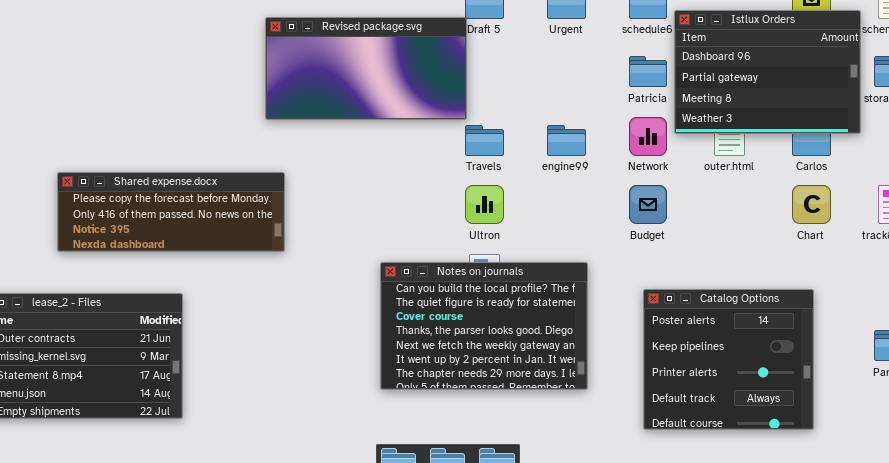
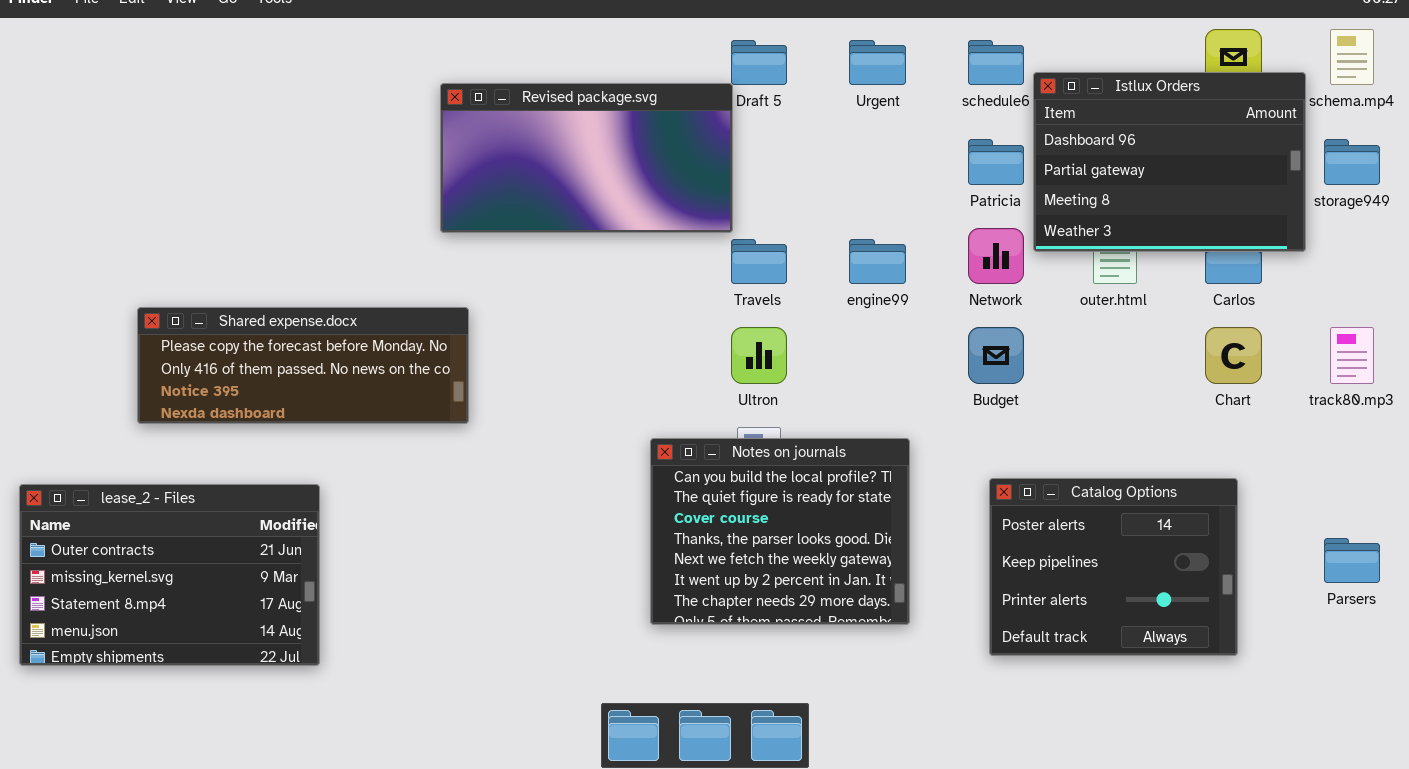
Notes on journals: [380,262,588,390] -> [650,438,910,625], resized
Catalog Options: [643,289,814,430] -> [989,478,1238,656], resized

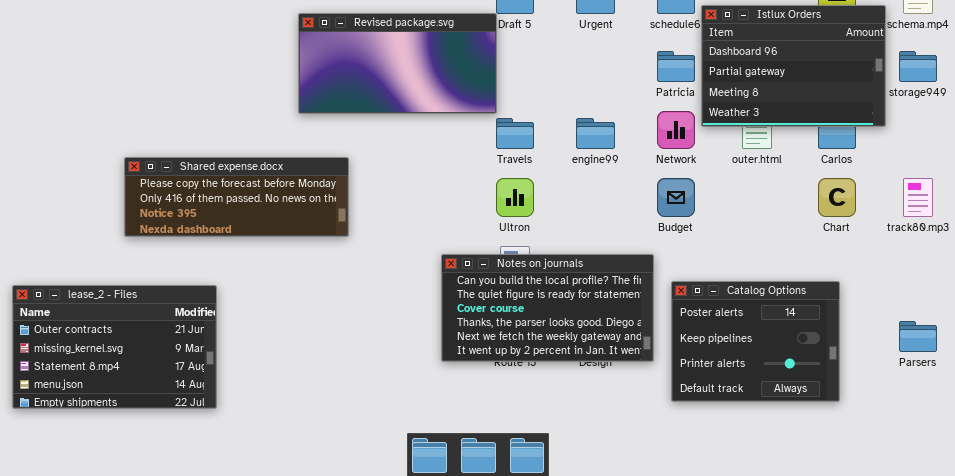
Shared expense.docx: [137,307,469,424] -> [124,157,349,237], moved
Notes on journals: [650,438,910,625] -> [441,254,654,362], resized

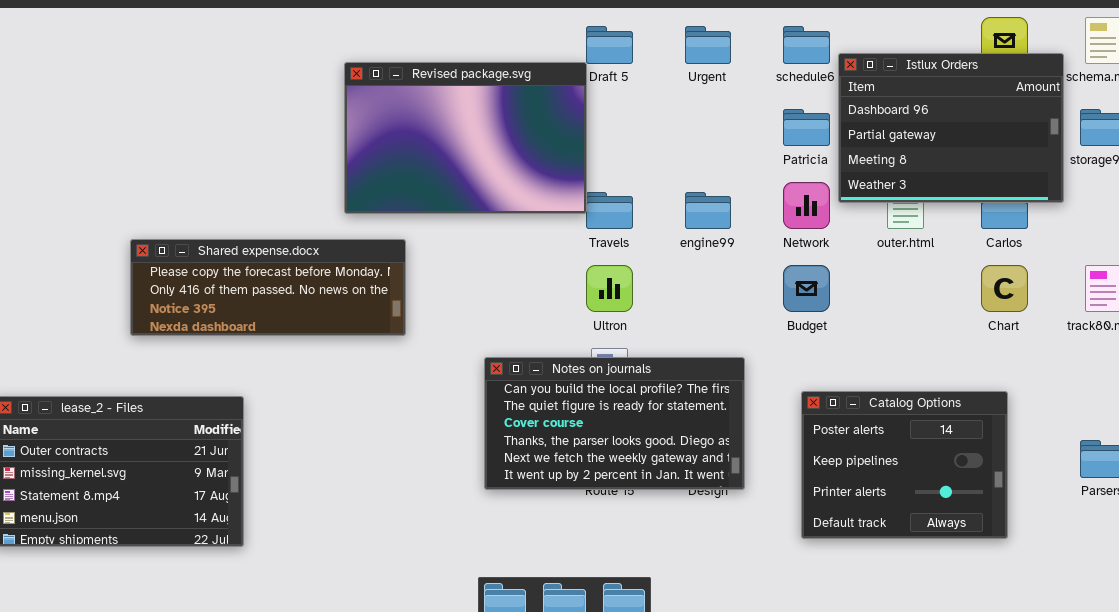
Revised package.svg: [298,13,497,114] -> [344,62,587,214], resized
Notes on journals: [441,254,654,362] -> [484,357,745,490], moved

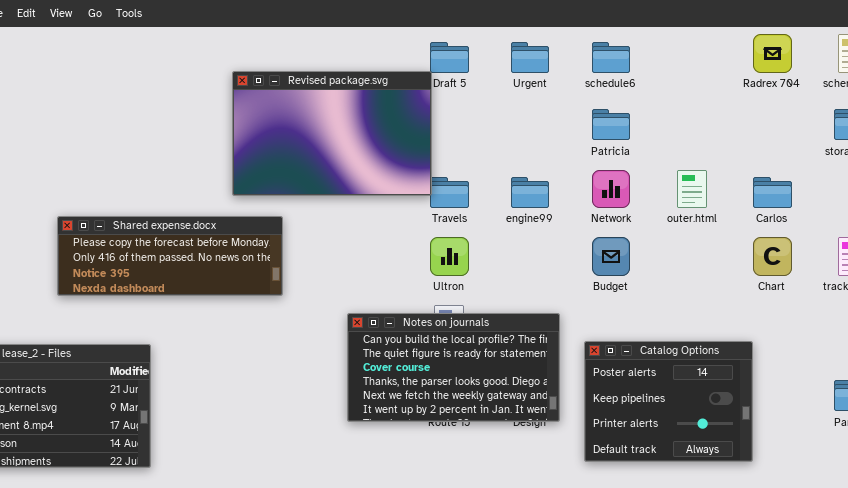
Istlux Orders: [838,53,1064,203] -> none, closed
Catalog Options: [801,391,1008,539] -> [584,341,753,462], moved

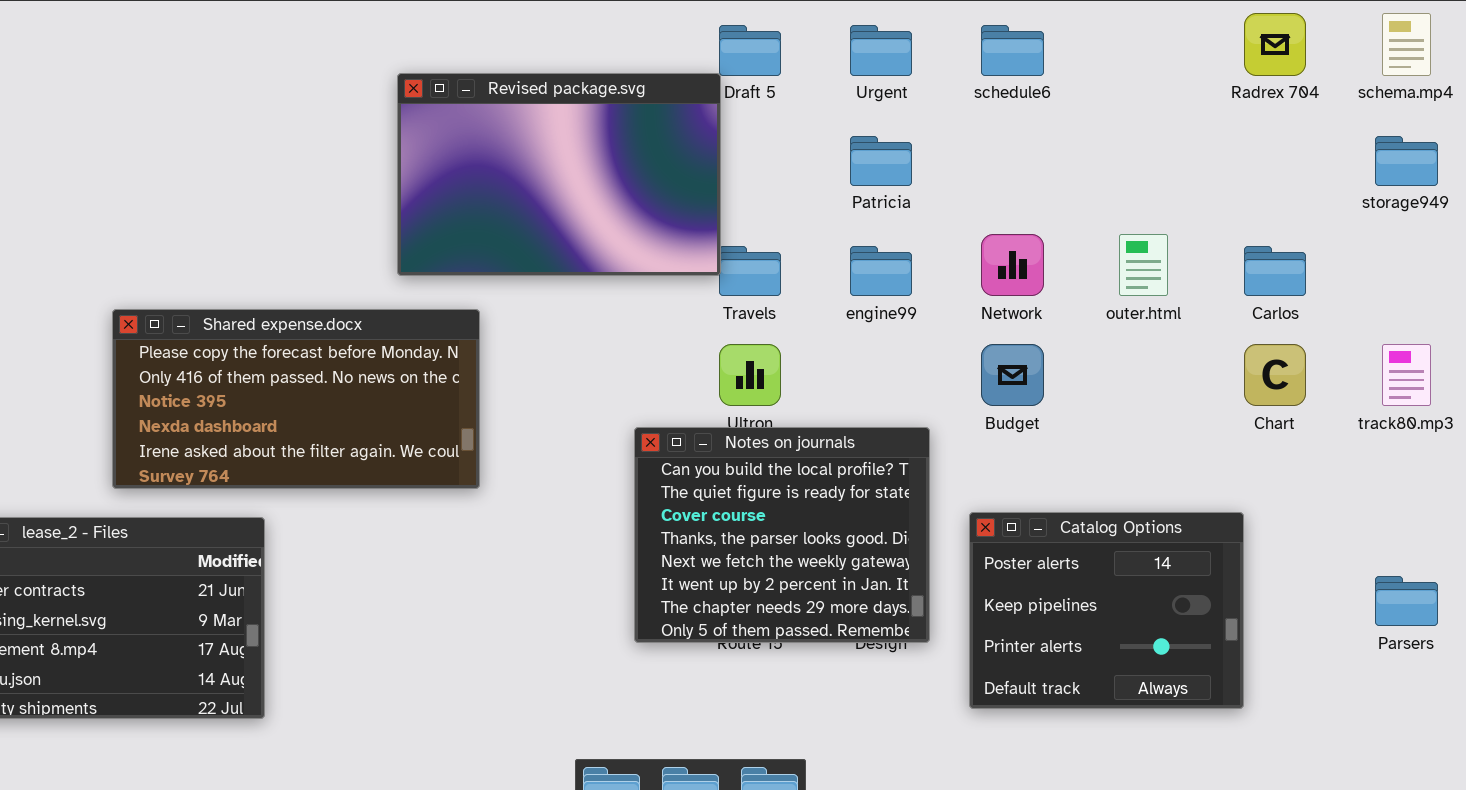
Patricia: [592,109,630,140] -> [850,136,912,186], moved
Shared expense.docx: [57,216,283,296] -> [112,309,480,489], resized
Notes on journals: [347,313,560,422] -> [634,427,930,643], resized

